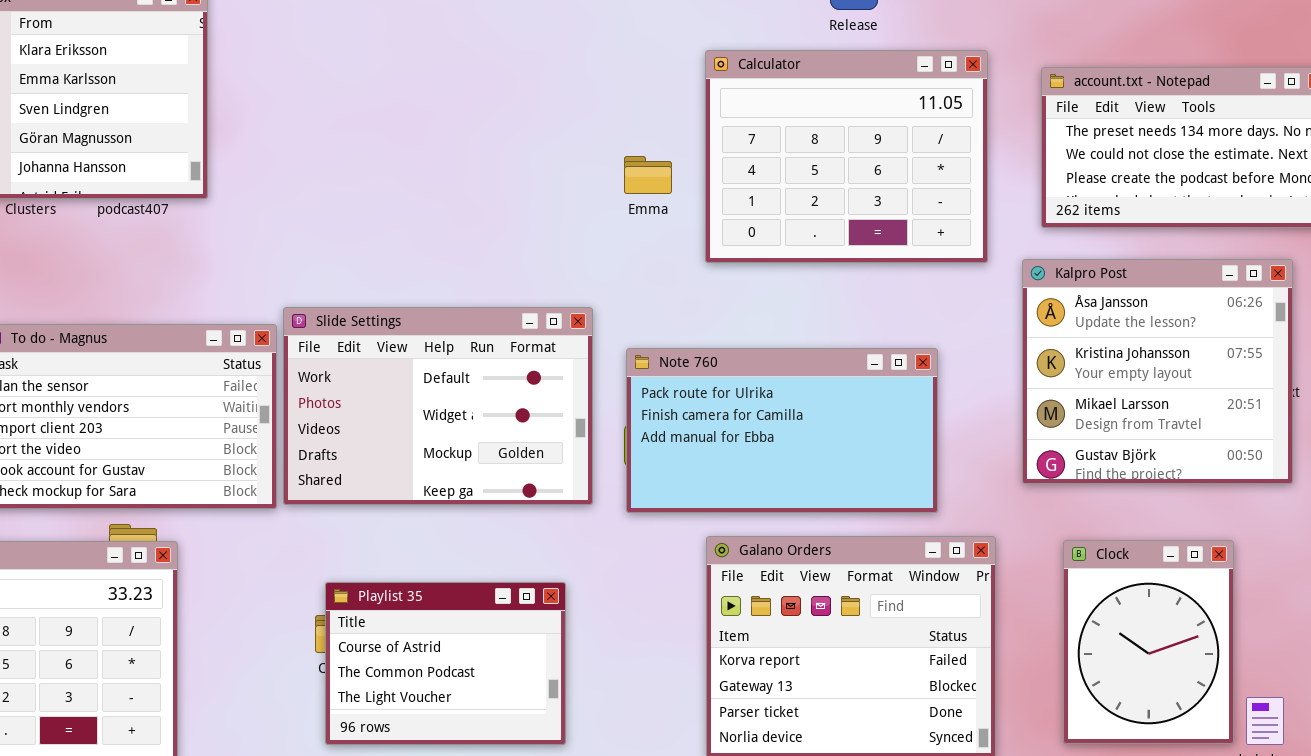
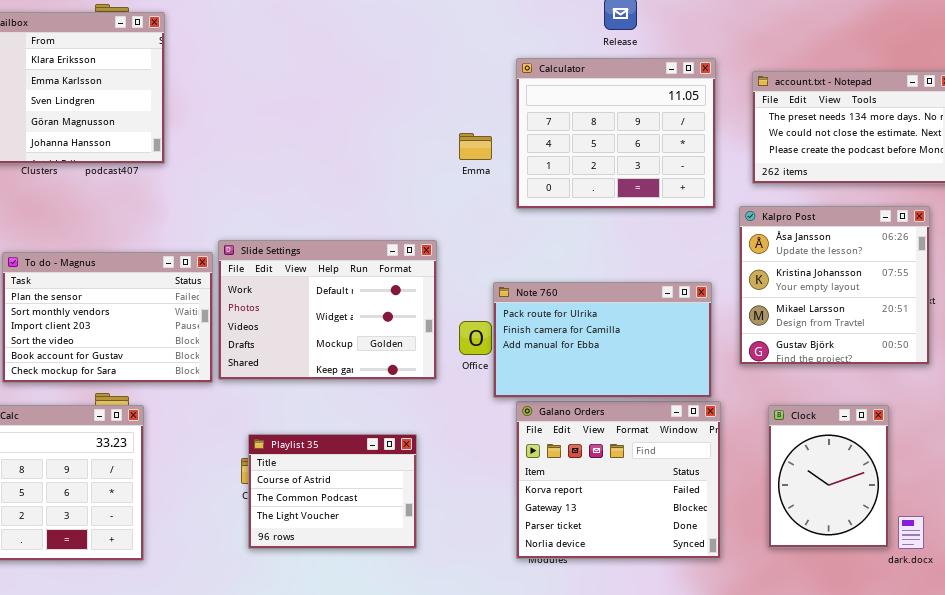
Note 760: [626,348,938,513] -> [493,282,712,398], moved

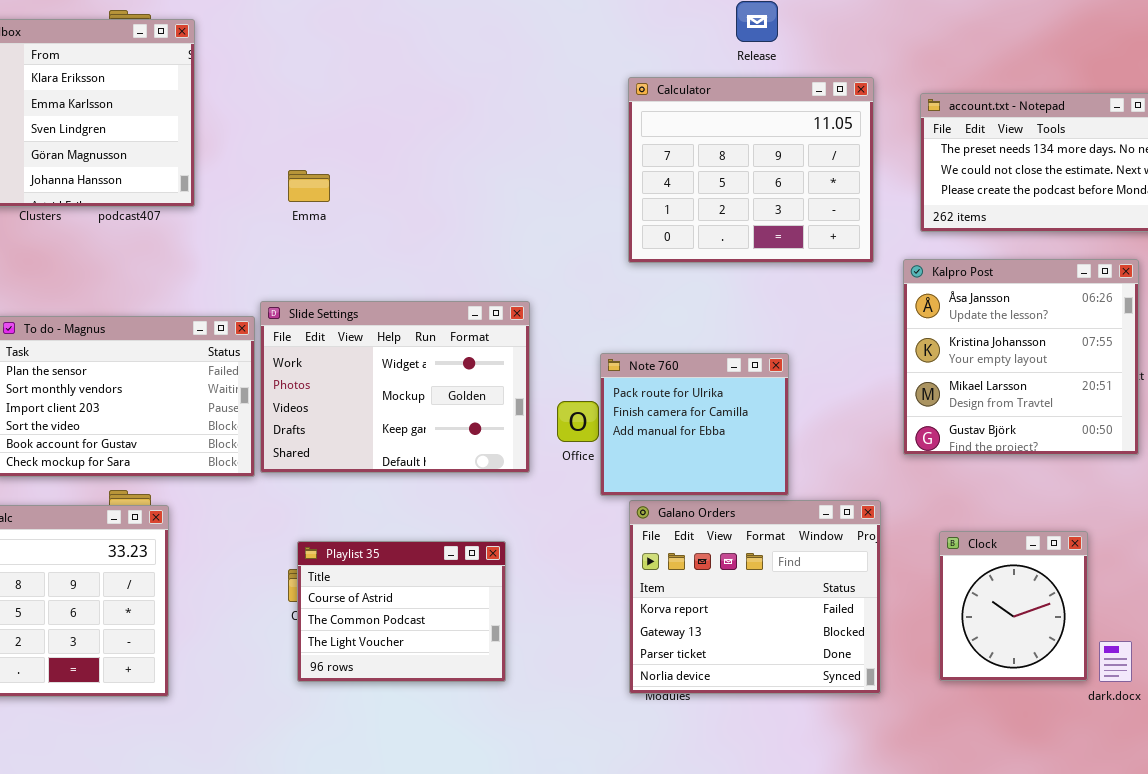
Emma: [459,133,492,160] -> [288,170,330,202], moved
Slide Settings: [218,240,437,380] -> [260,301,530,473], scrolled down 1 row
Note 760: [493,282,712,398] -> [600,353,789,496], resized
Clock: [768,405,889,548] -> [939,531,1088,681], resized

